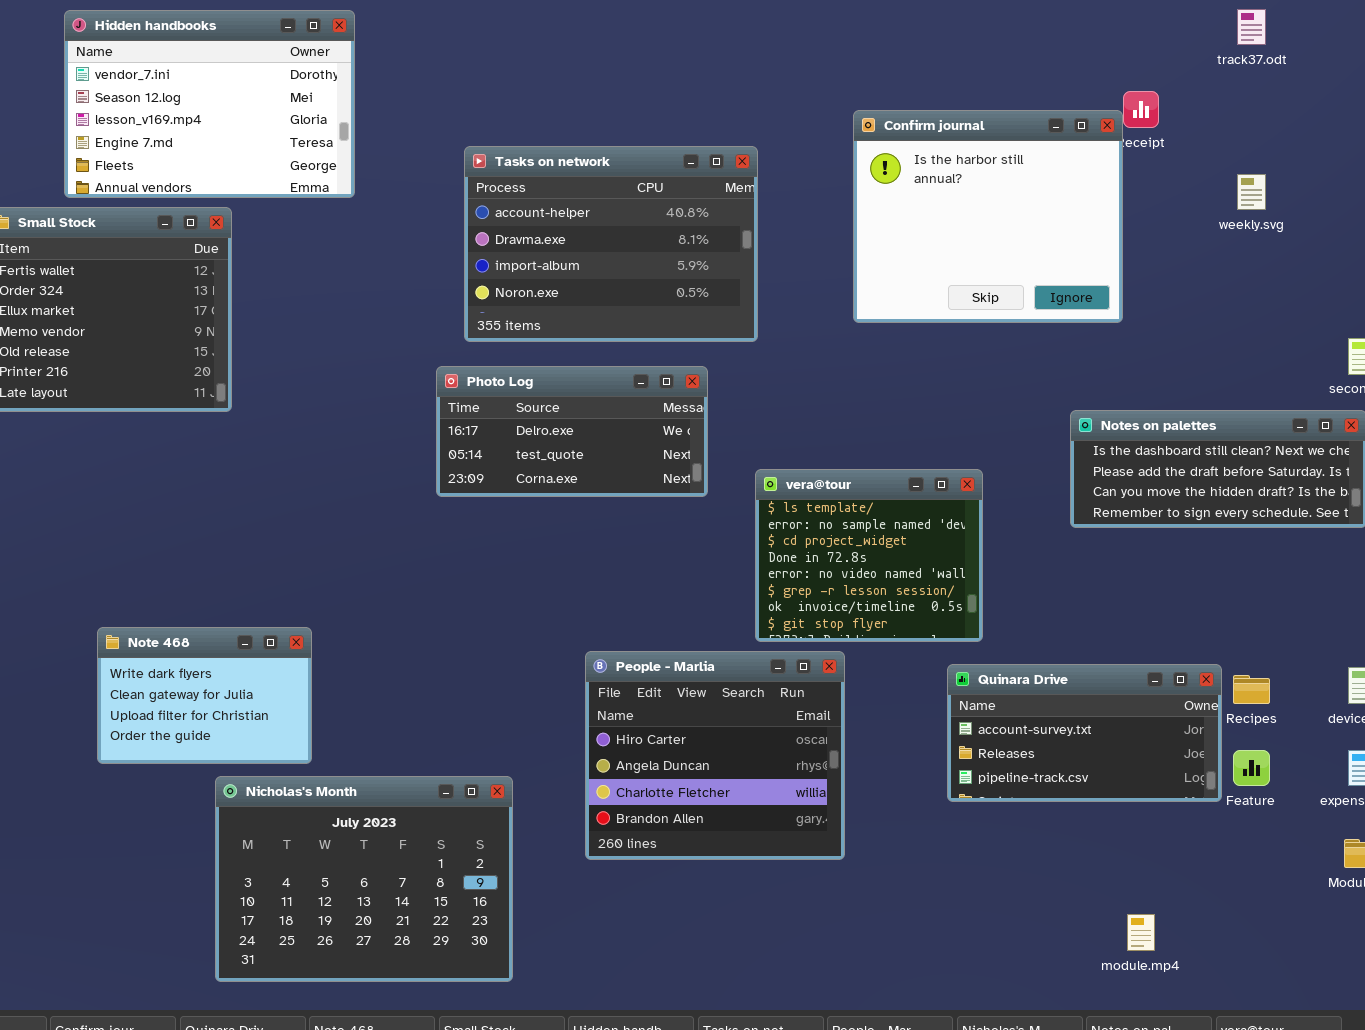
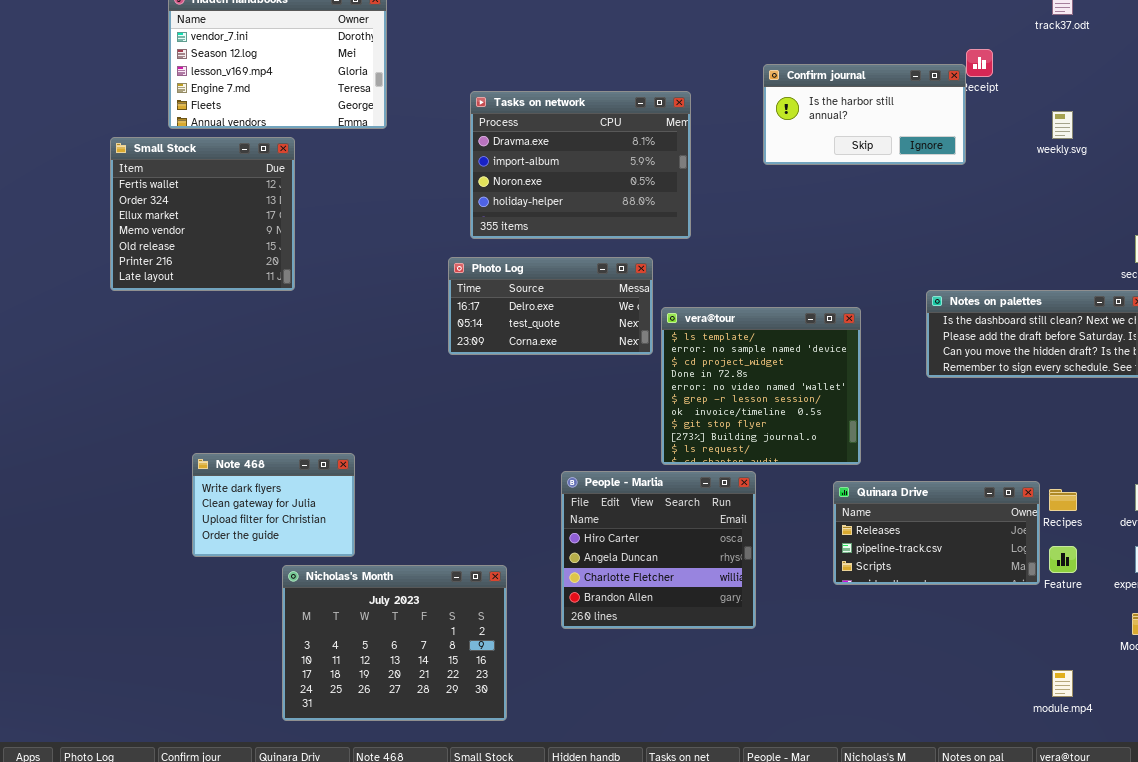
Confirm journal: [853,110,1123,323] -> [763,64,966,165], resized
Tasks on network: [464,146,758,342] -> [470,91,691,239], scrolled down 1 row
vera@tour: [755,469,983,642] -> [661,307,861,465], resized
Quinara Drive: [947,664,1222,802] -> [833,481,1040,585], scrolled down 1 row
module.mp4: [1127,914,1155,951] -> [1052,670,1073,697], moved

